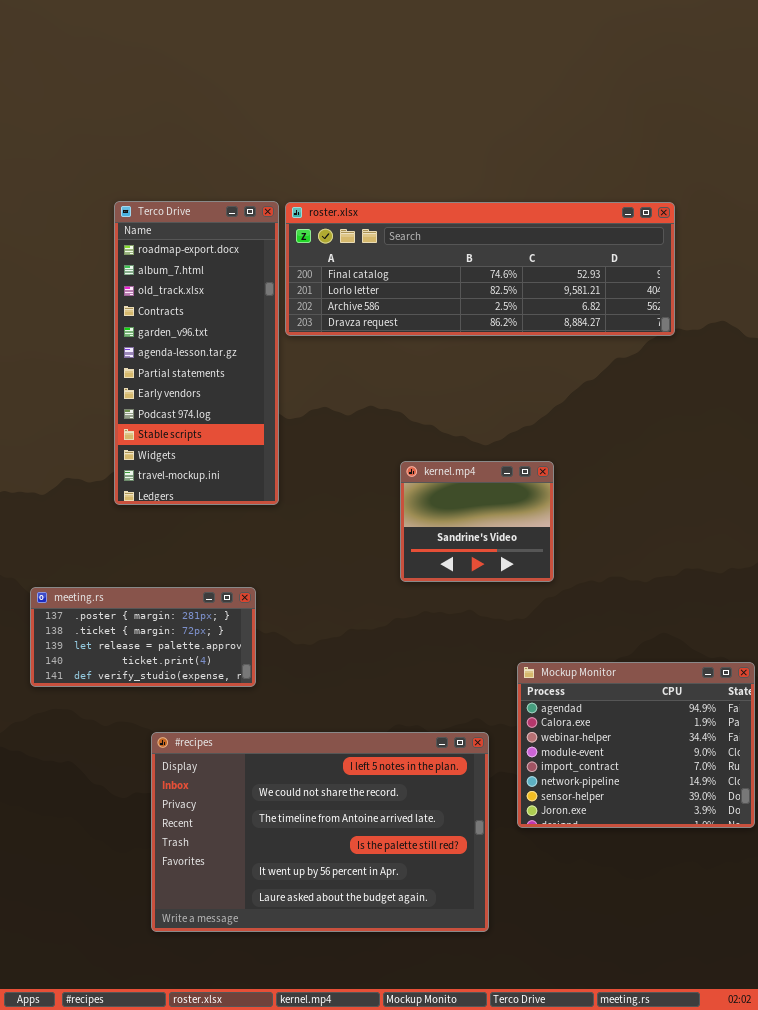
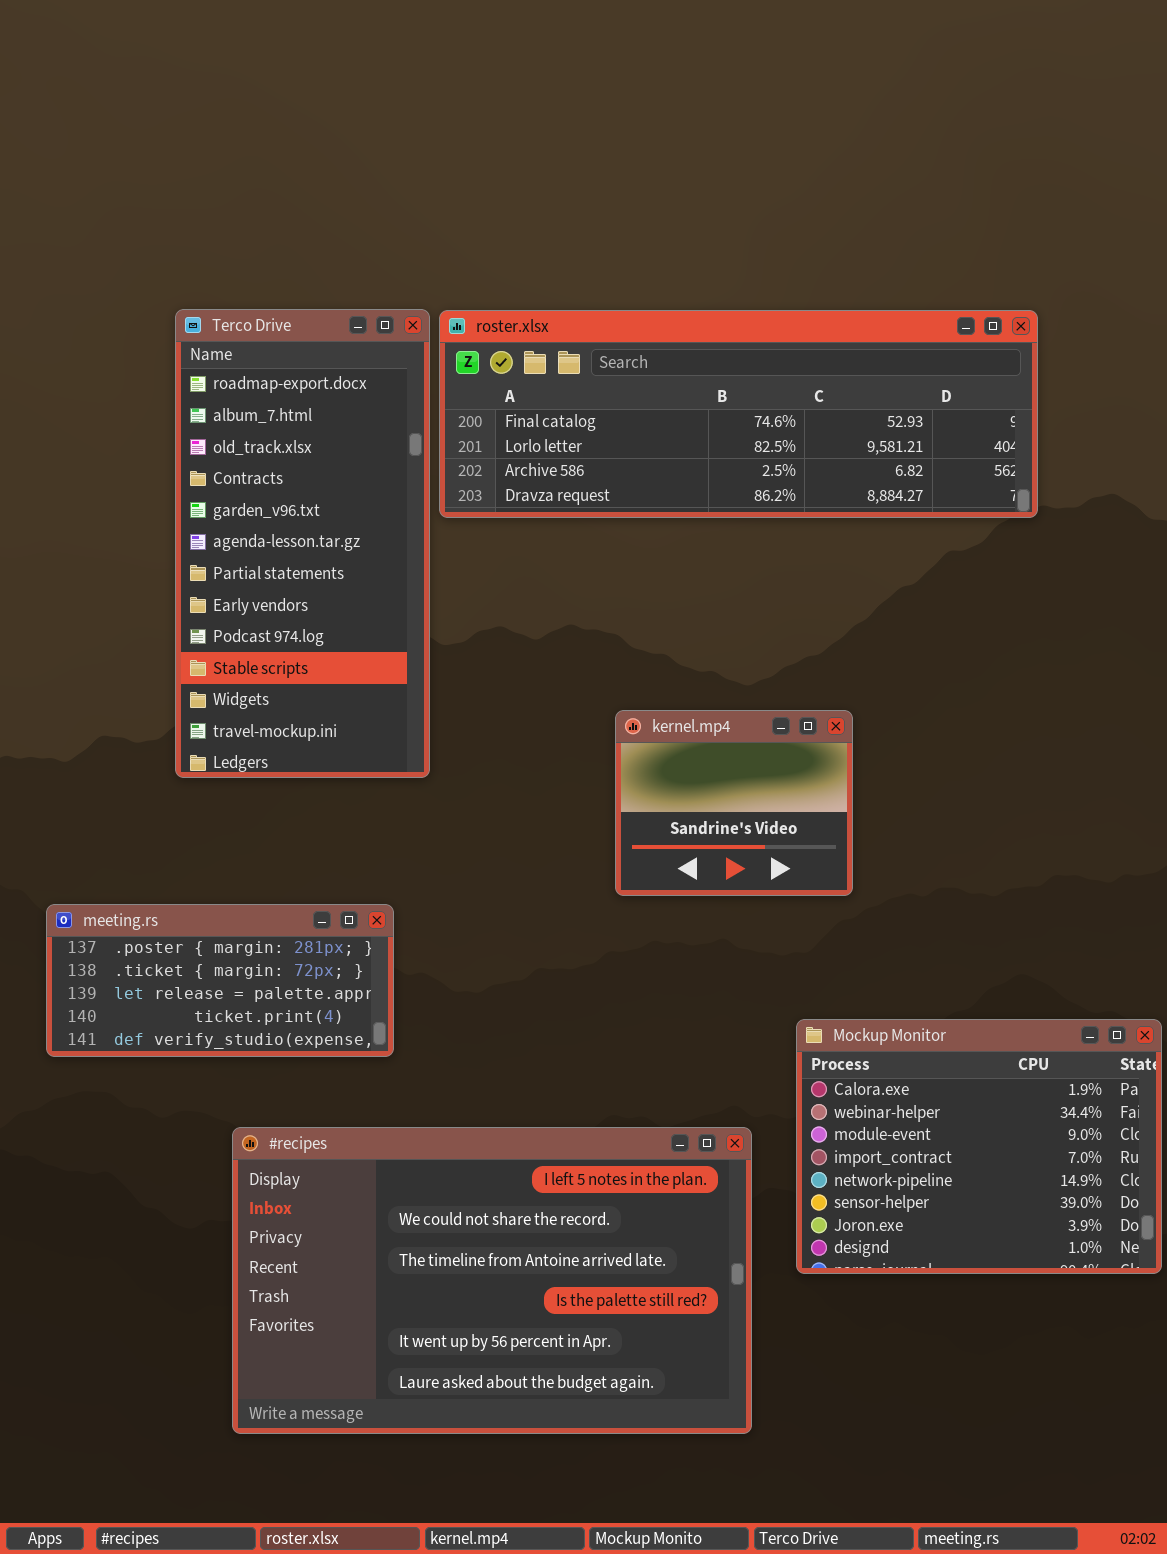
Mockup Monitor: [517,662,755,828] -> [796,1019,1162,1274], scrolled down 1 row

